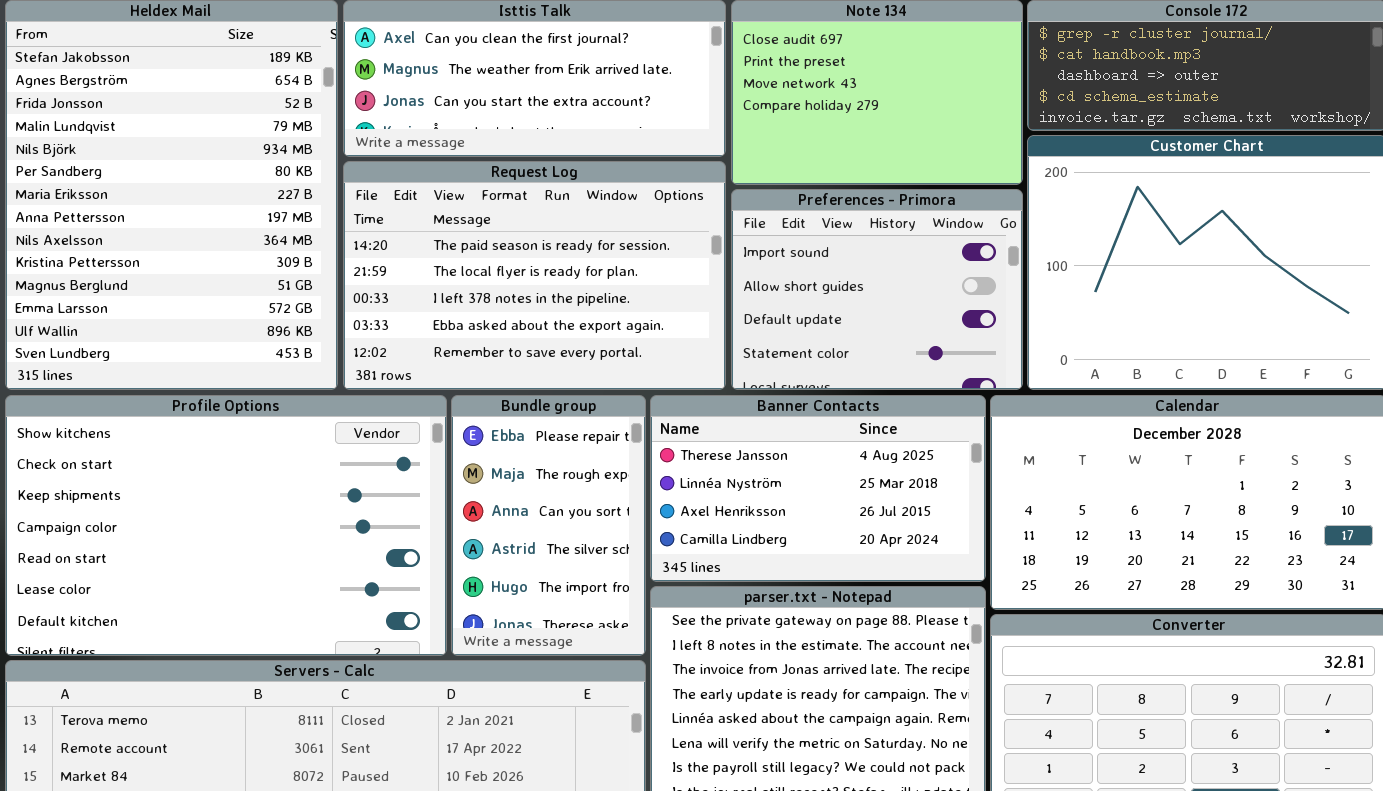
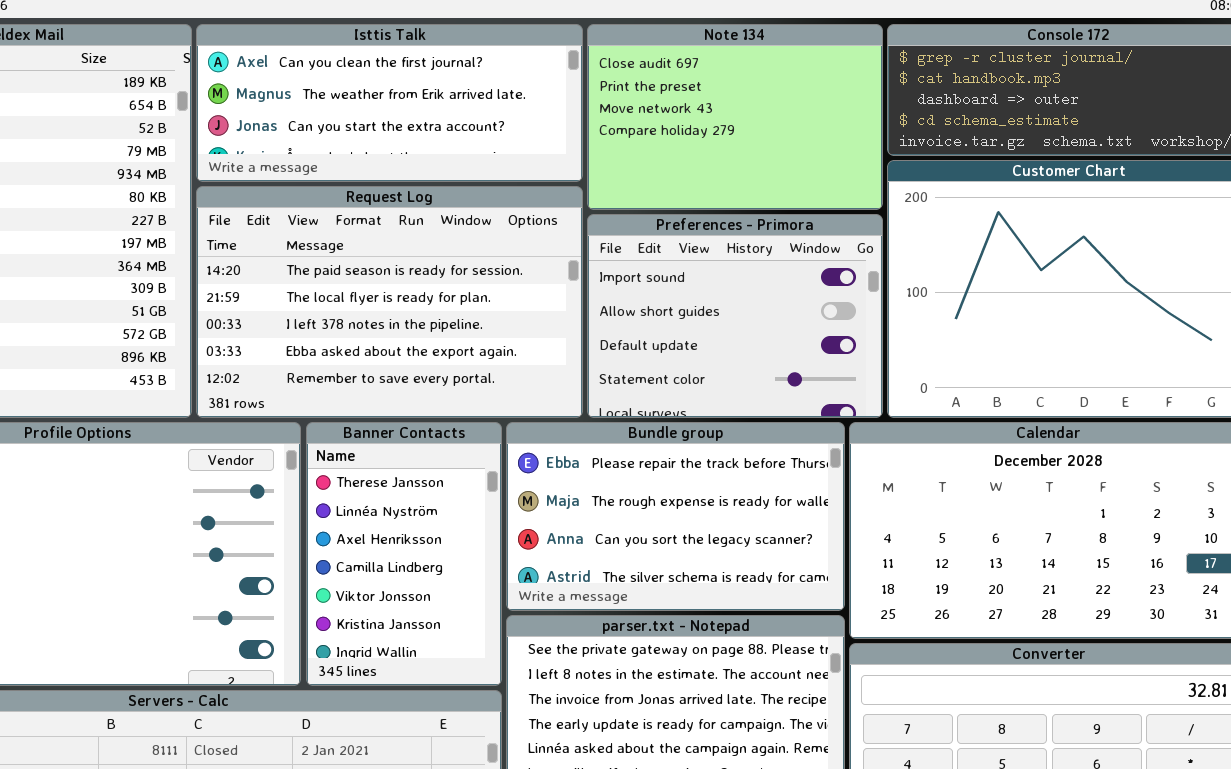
Bundle group: [451,395,646,656] -> [506,422,845,611], moved, resized
Banner Contacts: [650,395,986,582] -> [306,422,502,686], moved, resized

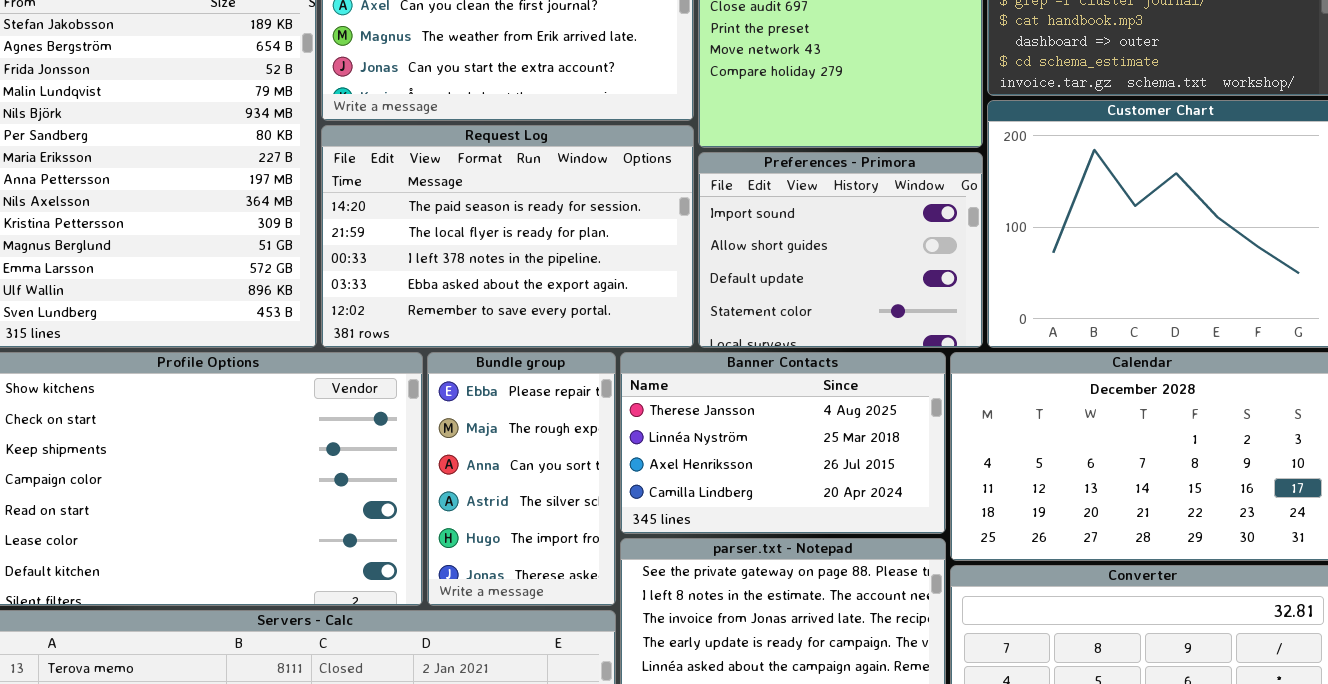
Banner Contacts: [306,422,502,686] -> [620,352,946,534], moved, resized
Bundle group: [506,422,845,611] -> [427,352,616,606], moved, resized

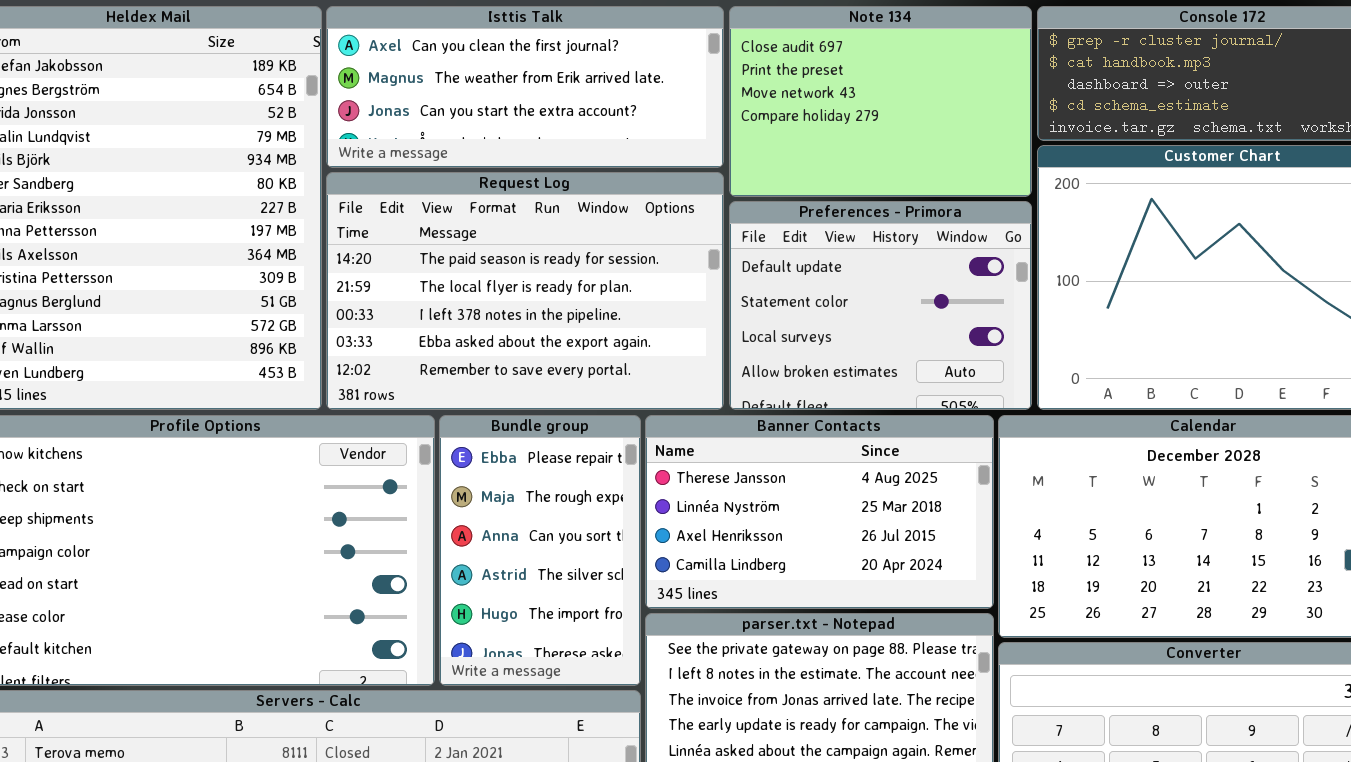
Preferences - Primora: [698,152,983,348] -> [729,201,1032,410], scrolled down 2 rows

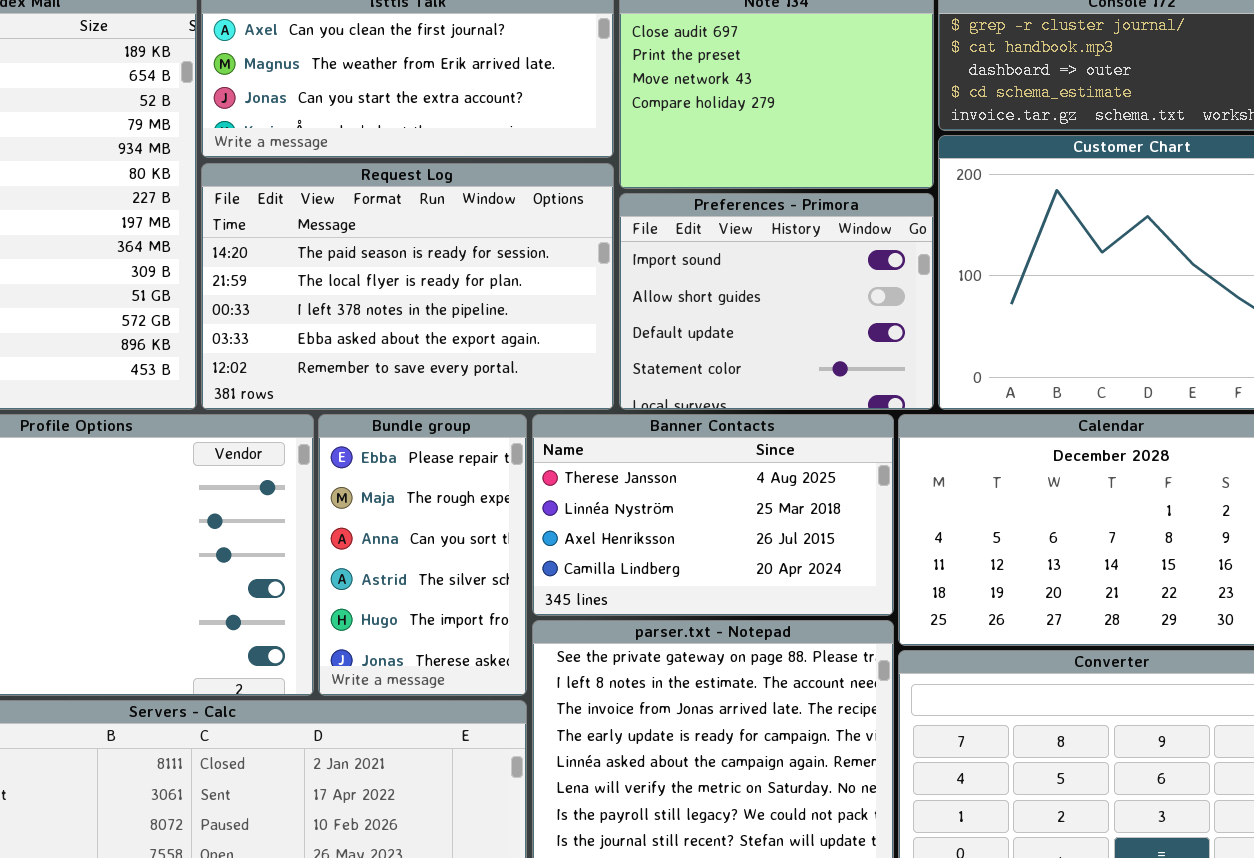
Preferences - Primora: [729,201,1032,410] -> [619,193,934,410], scrolled up 2 rows

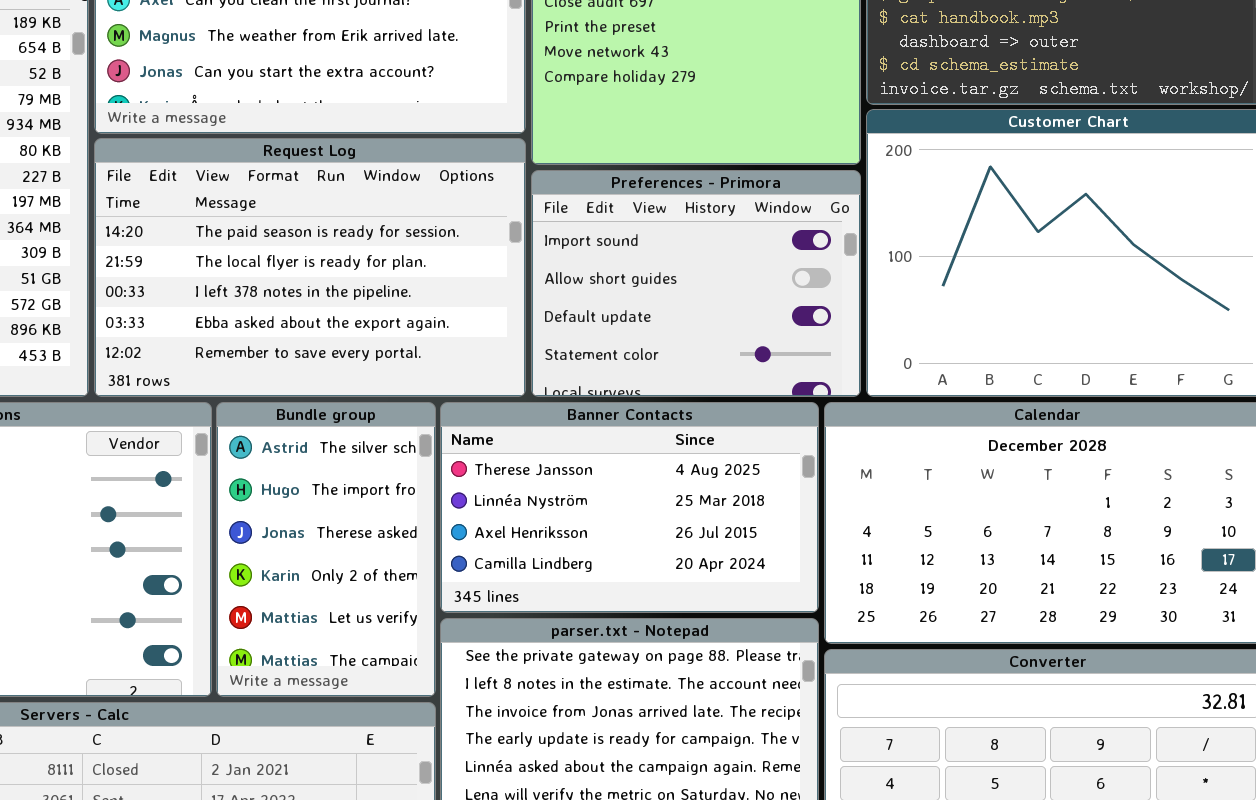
Bundle group: [318,414,527,696] -> [216,402,436,697], scrolled down 3 rows

